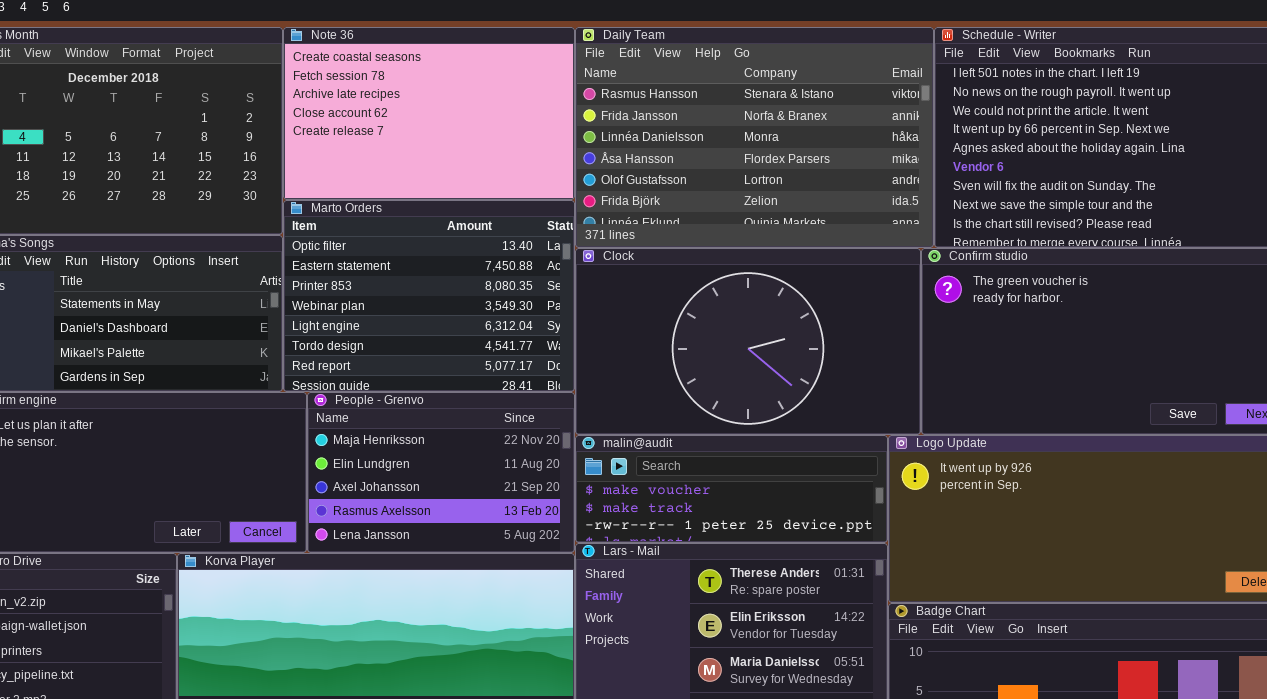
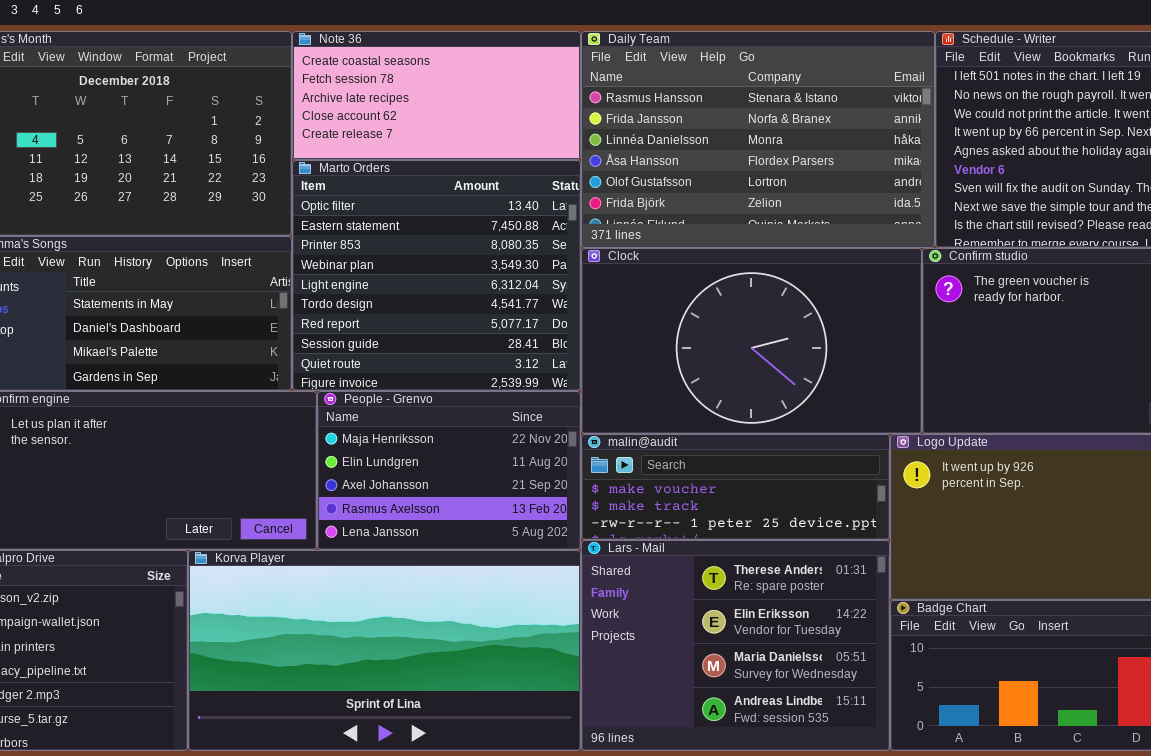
Note 36: [283,27,575,200] -> [292,31,581,160], resized
Marto Orders: [283,200,575,392] -> [292,160,581,391], resized

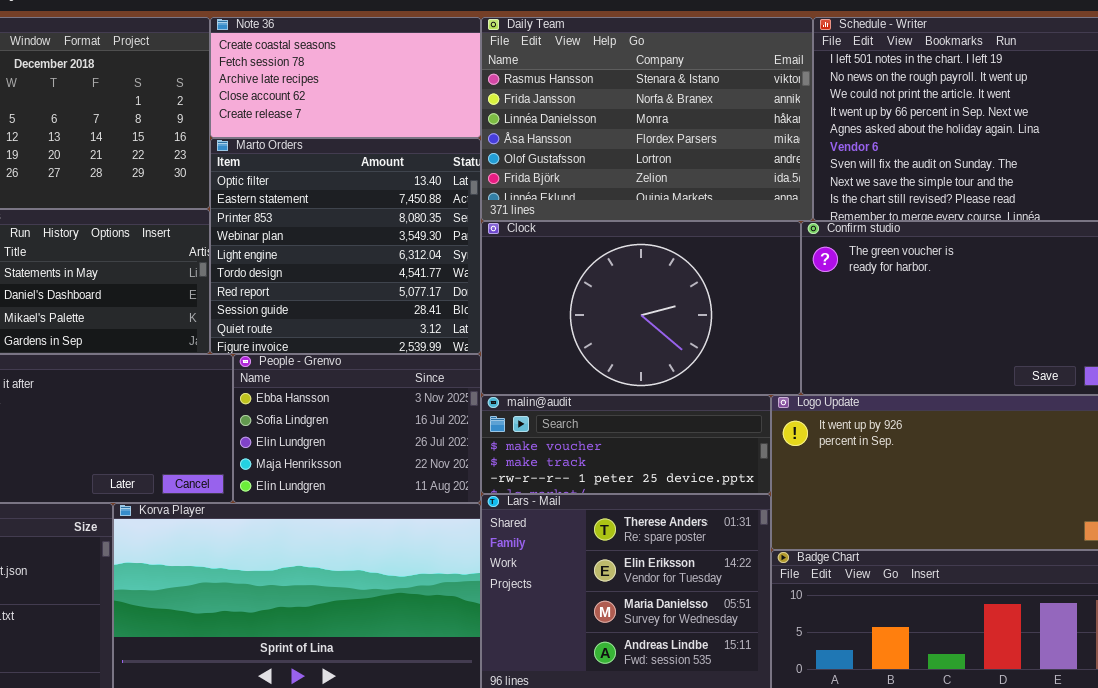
People - Grenvo: [317,391,581,550] -> [233,354,481,503], scrolled up 3 rows

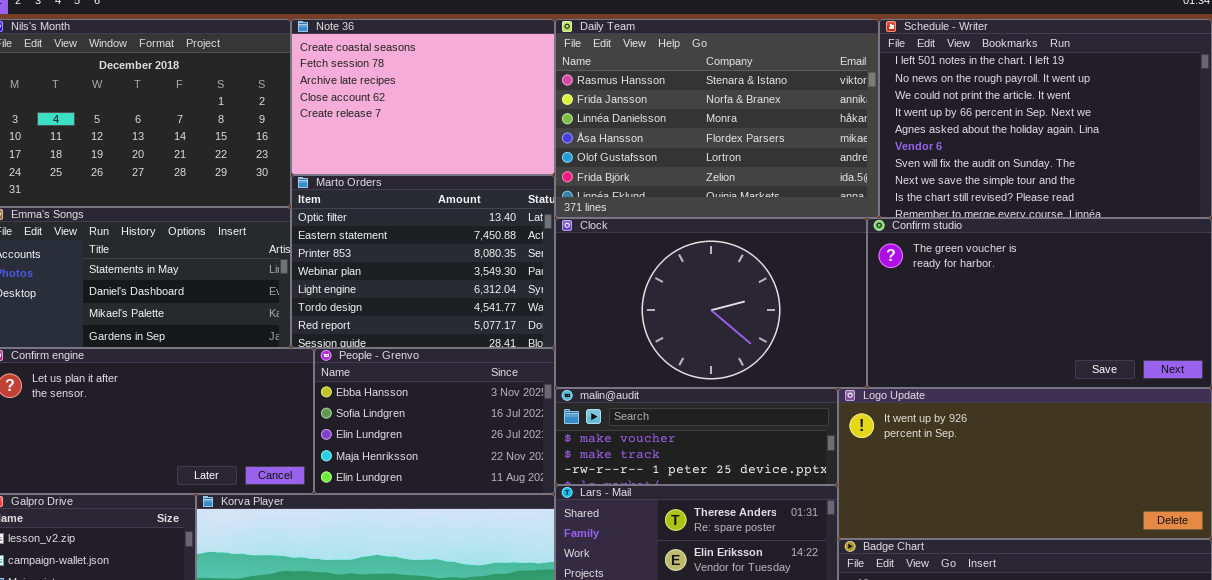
Note 36: [210,17,481,138] -> [291,19,555,175], resized
Marto Orders: [210,138,481,354] -> [291,175,555,348], resized

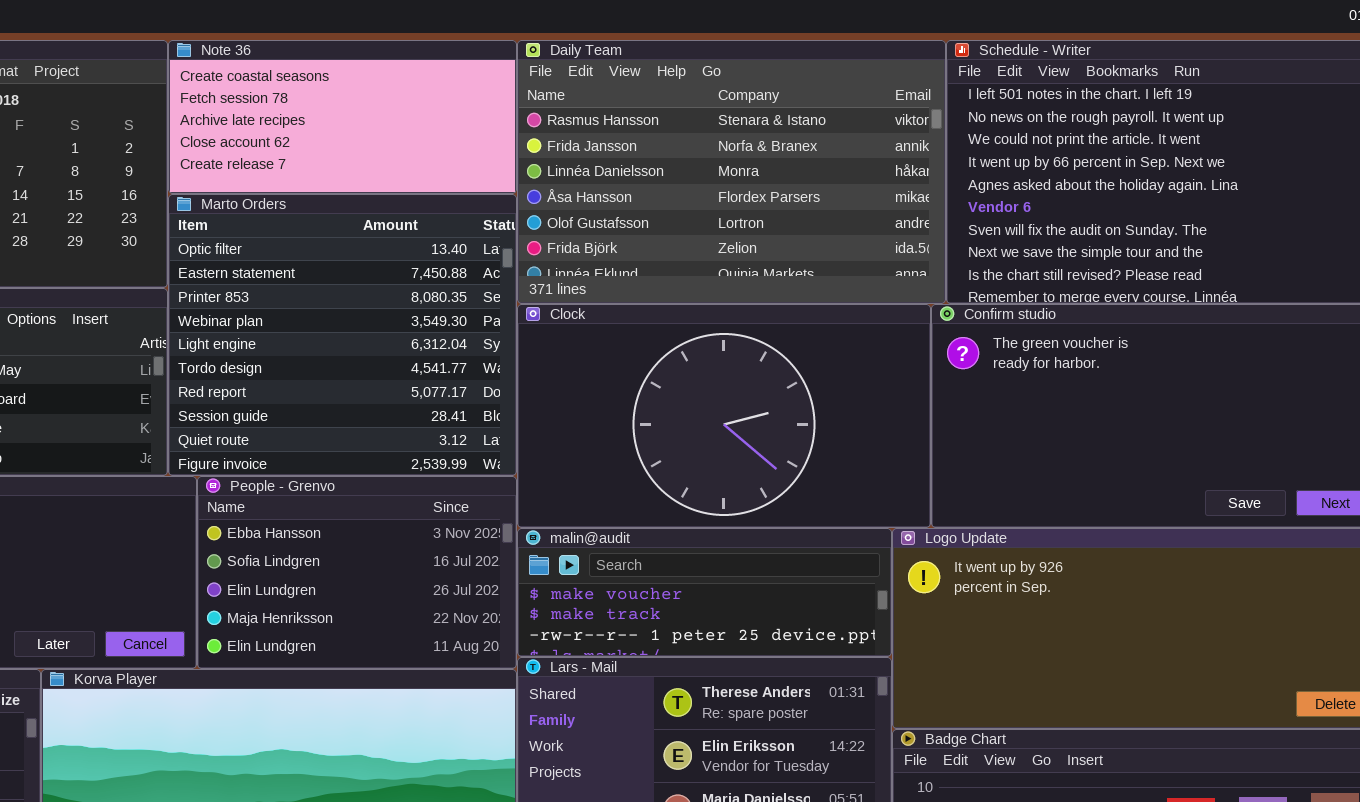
Note 36: [291,19,555,175] -> [168,40,517,194], resized
Marto Orders: [291,175,555,348] -> [168,194,517,476], resized

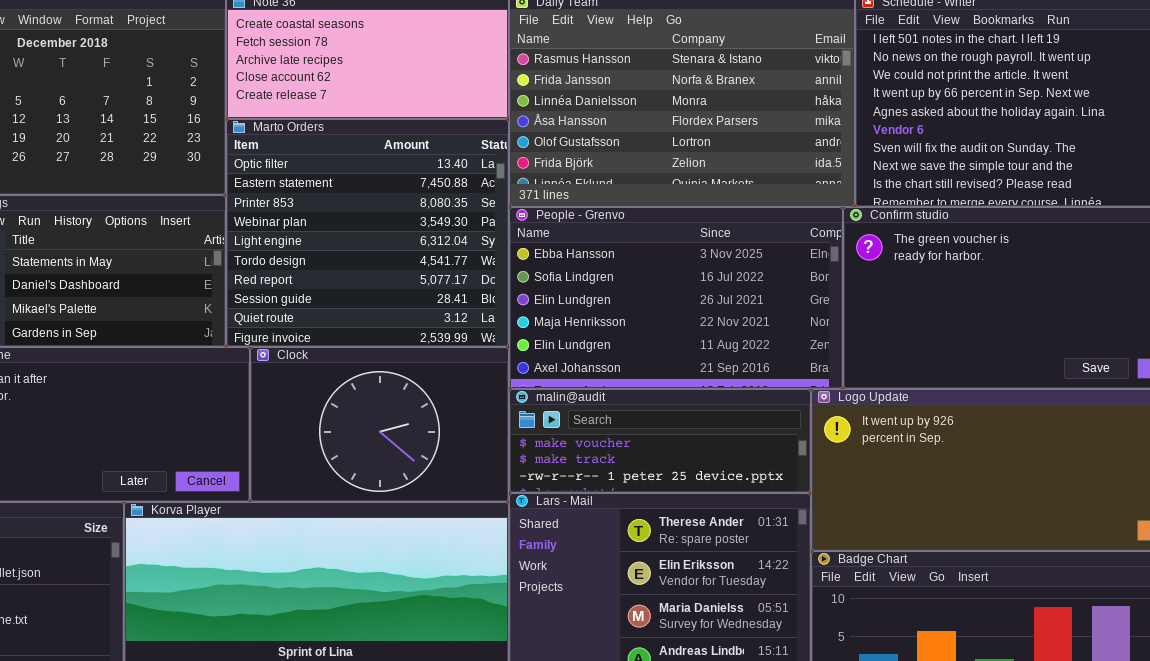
Clock: [517,304,931,528] -> [250,347,509,502], moved, resized
People - Grenvo: [197,476,517,669] -> [509,207,843,389], moved, resized

